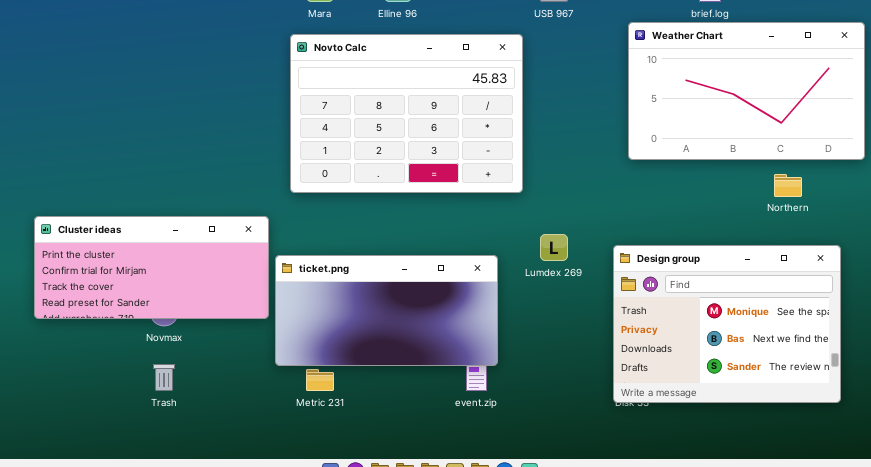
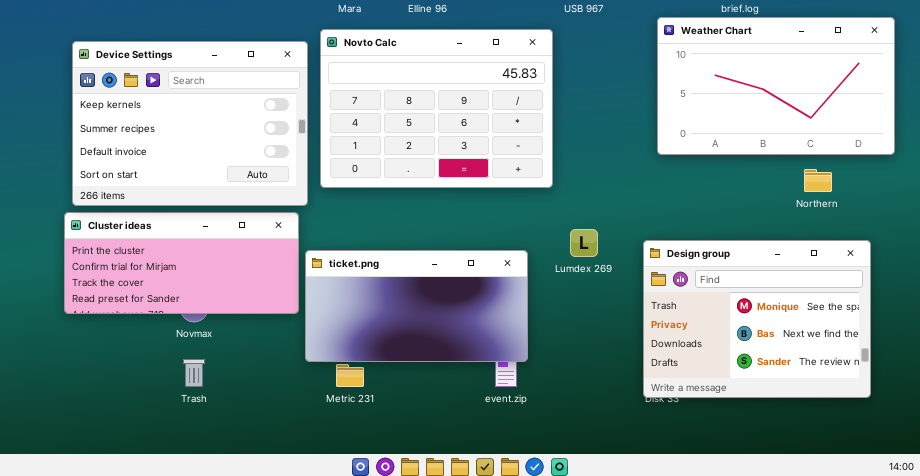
Device Settings: none -> [72,41,308,206], opened

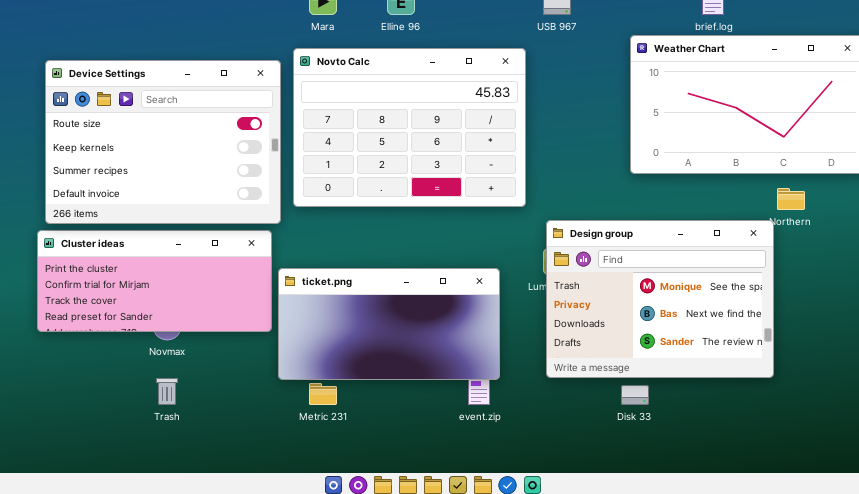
Device Settings: [72,41,308,206] -> [45,60,281,224], scrolled up 1 row
Design group: [643,240,871,398] -> [546,220,774,378], moved

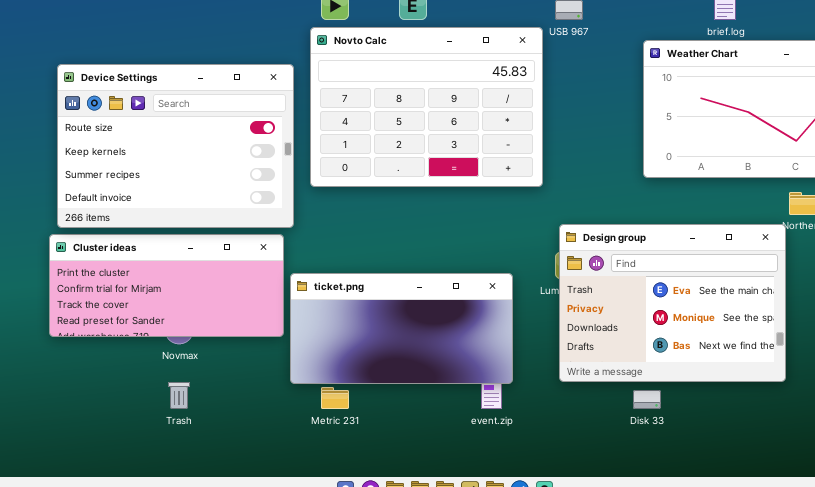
Novto Calc: [293,48,526,207] -> [310,27,543,187], moved
Design group: [546,220,774,378] -> [559,224,786,382], scrolled up 1 row

